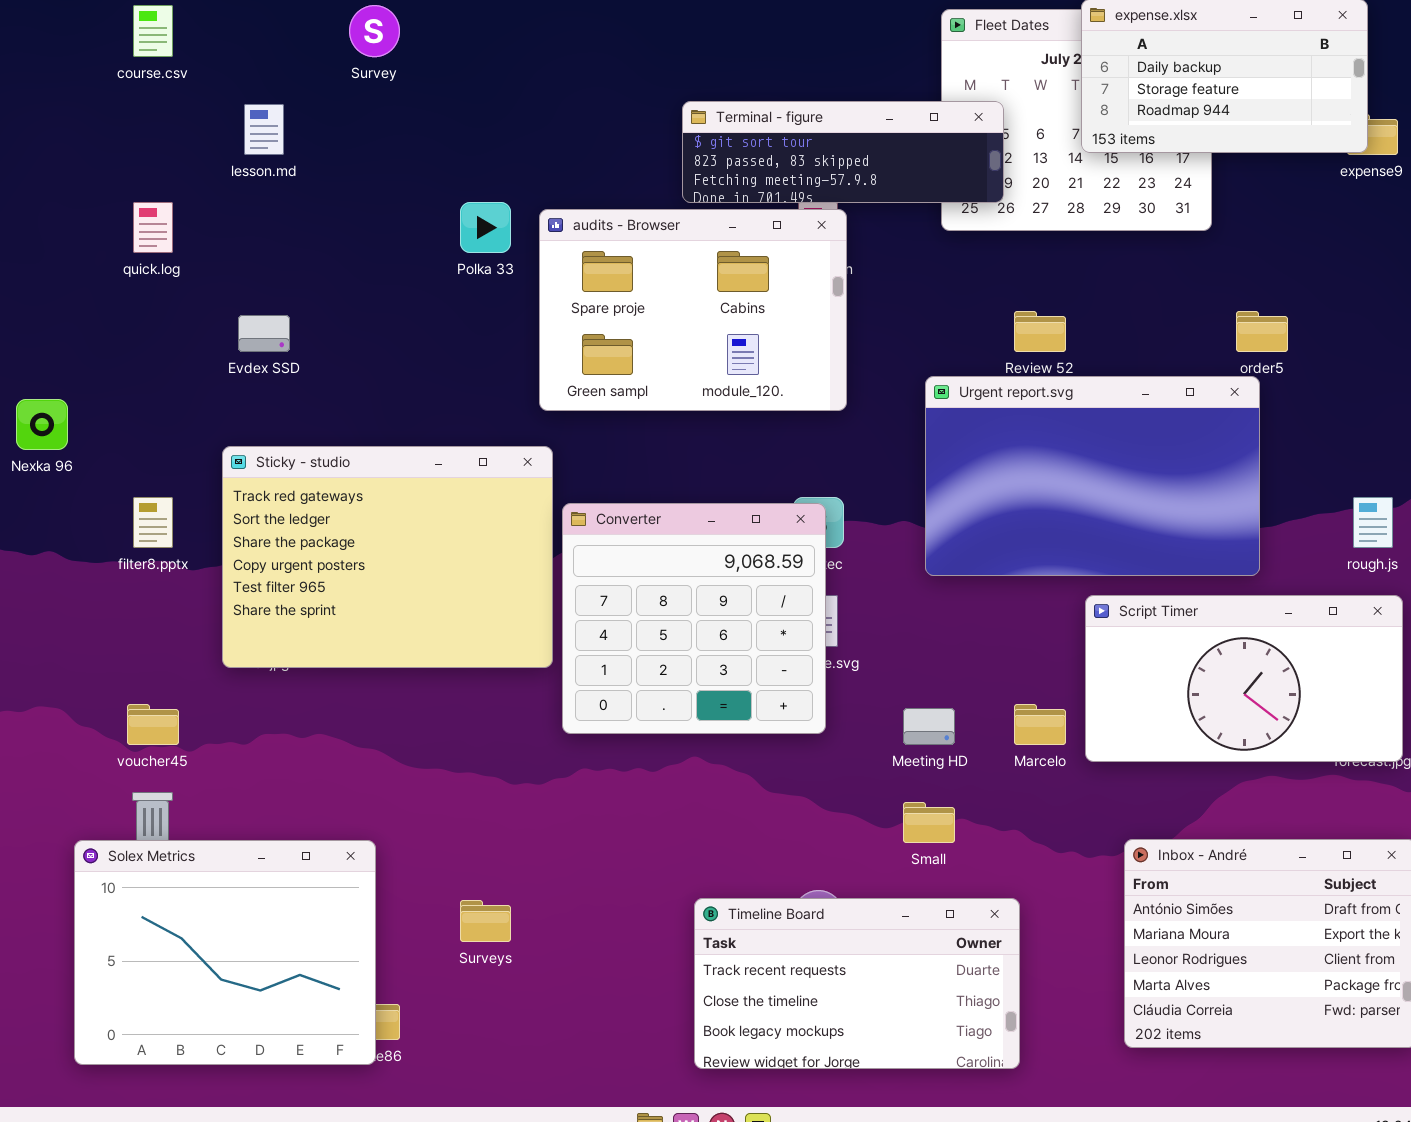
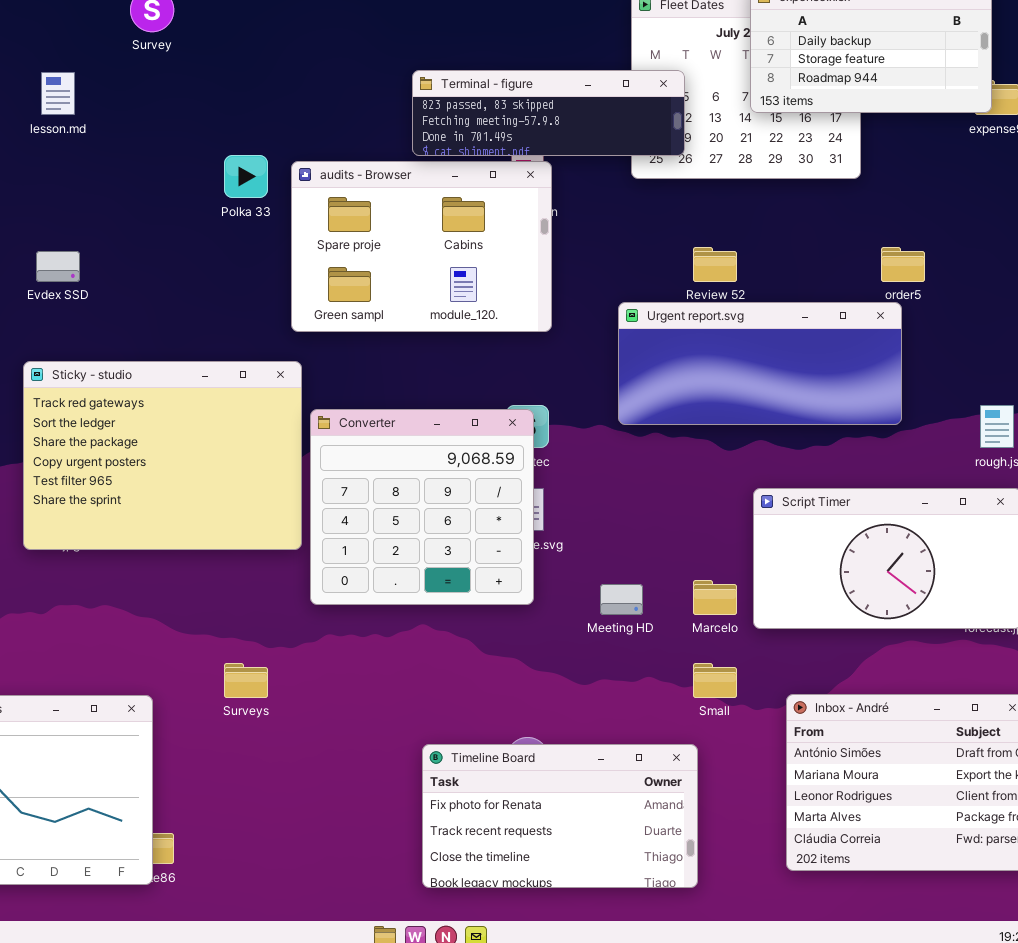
Terminal - figure: [682,101,1004,203] -> [412,70,685,156], scrolled down 1 row
Urgent report.svg: [925,376,1260,576] -> [618,302,902,425], resized
Small: [903,802,955,843] -> [693,663,737,698], moved
Timeline Board: [694,898,1020,1069] -> [422,744,698,888], scrolled up 1 row
Surveys: [460,900,511,942] -> [224,663,268,698], moved

